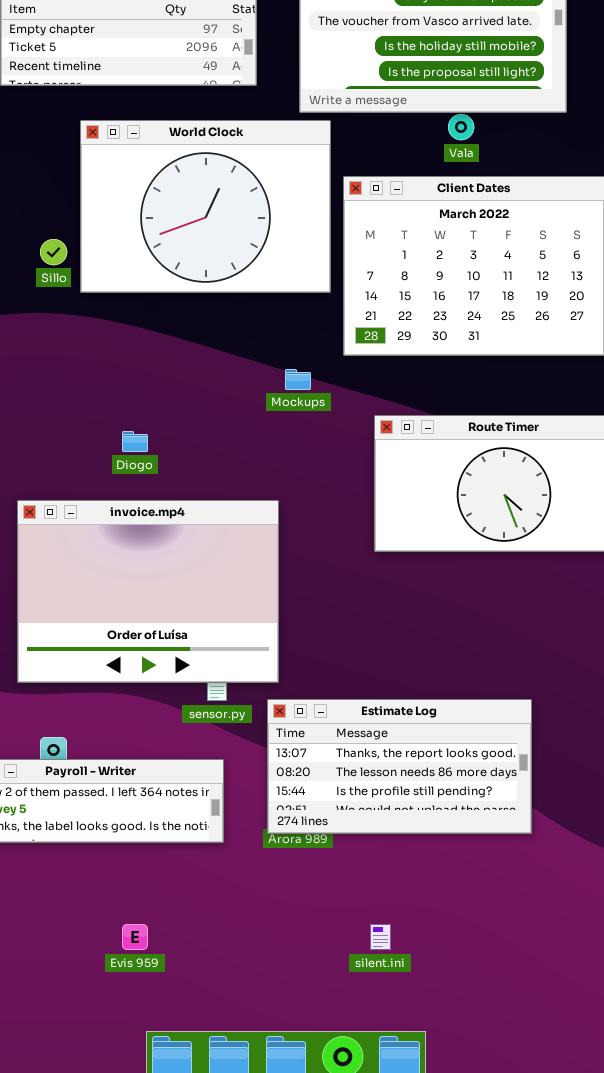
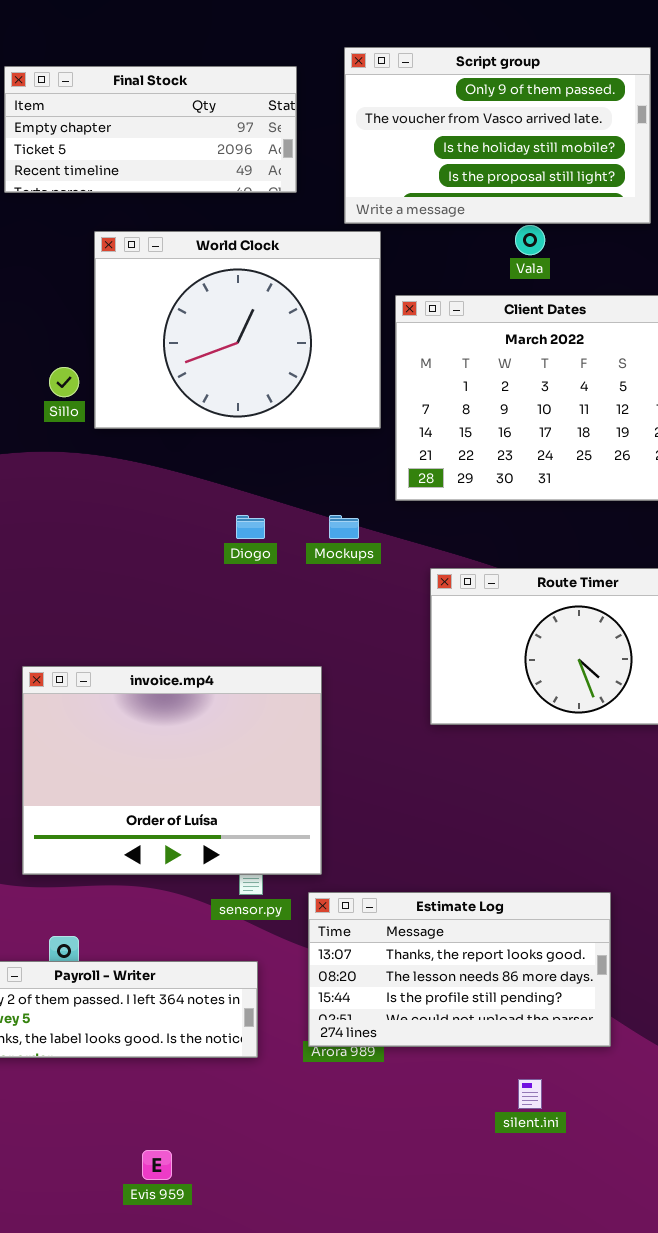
Diogo: [122,431,148,452] -> [236,515,265,539], moved
silent.ini: [370,924,391,950] -> [518,1079,542,1109], moved

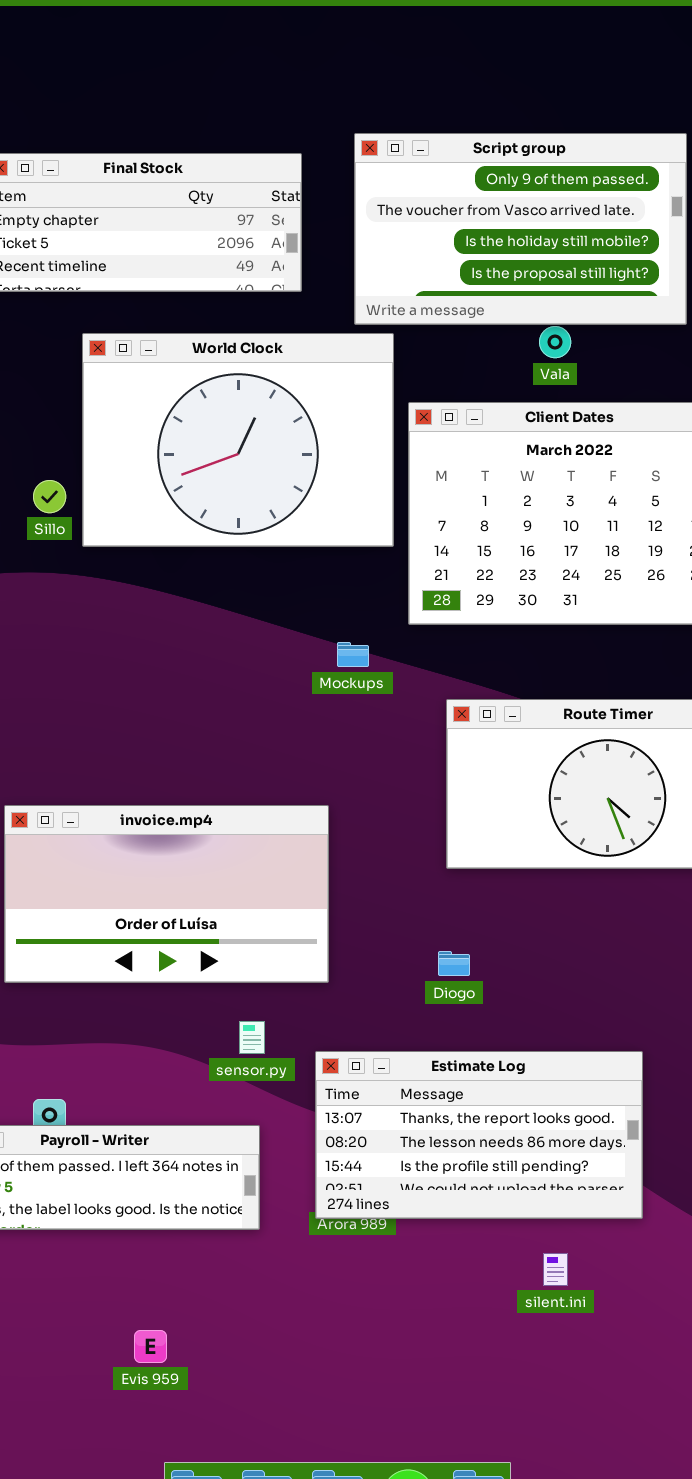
Diogo: [236,515,265,539] -> [438,951,470,976], moved
invoice.mp4: [22,666,322,875] -> [4,805,329,983], resized

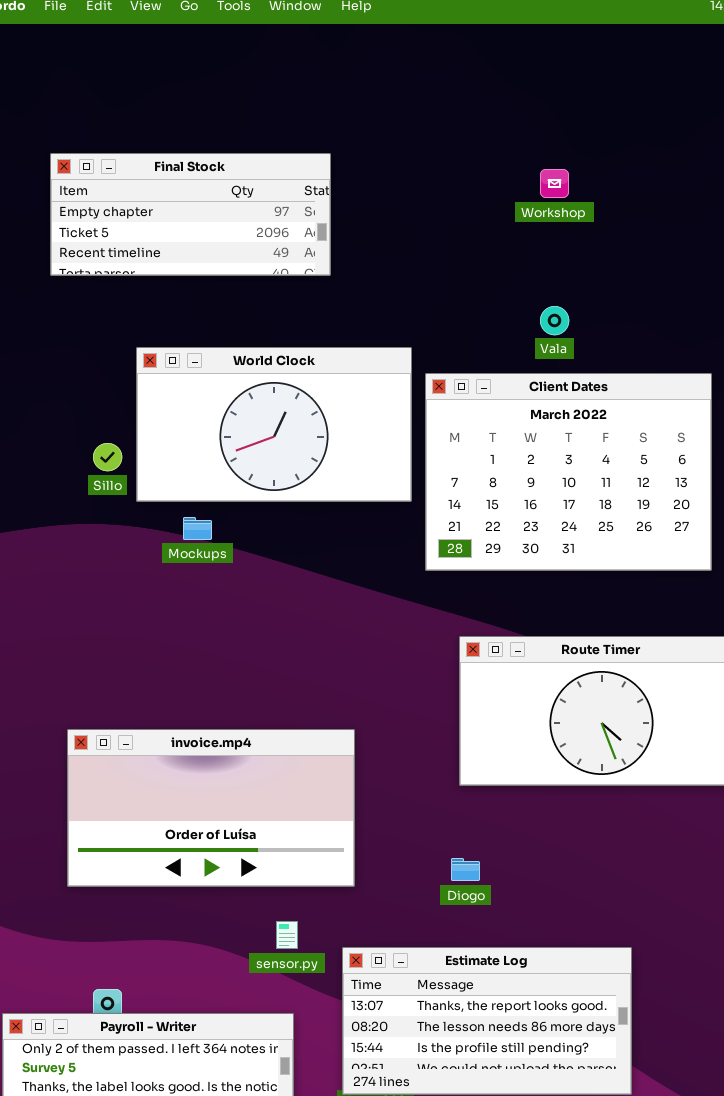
Script group: [354,133,687,325] -> none, closed
World Clock: [82,333,394,547] -> [136,347,412,502], resized
Mockups: [337,642,369,667] -> [183,517,212,540], moved

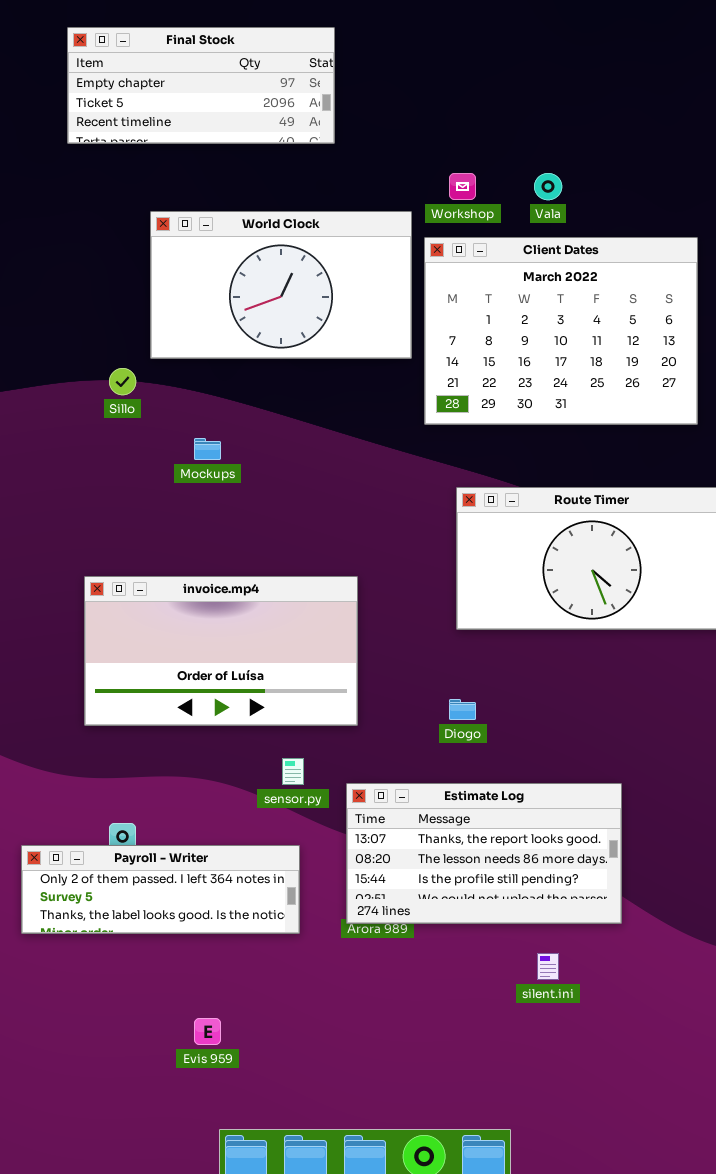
Workshop: [540,169,569,198] -> [449,173,476,200], moved
Sillo: [93,443,122,471] -> [109,368,136,395], moved
Mockups: [183,517,212,540] -> [194,438,221,460], moved

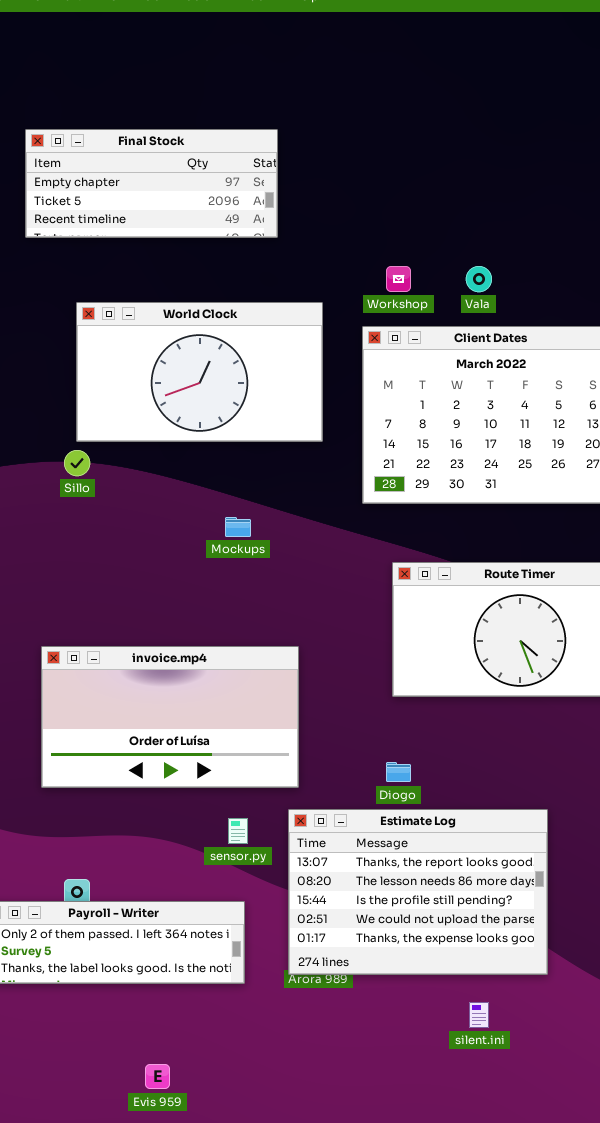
World Clock: [150,211,412,359] -> [76,302,323,442], moved
Mockups: [194,438,221,460] -> [225,517,251,537], moved
Estimate Log: [346,783,622,924] -> [288,809,548,975], resized

